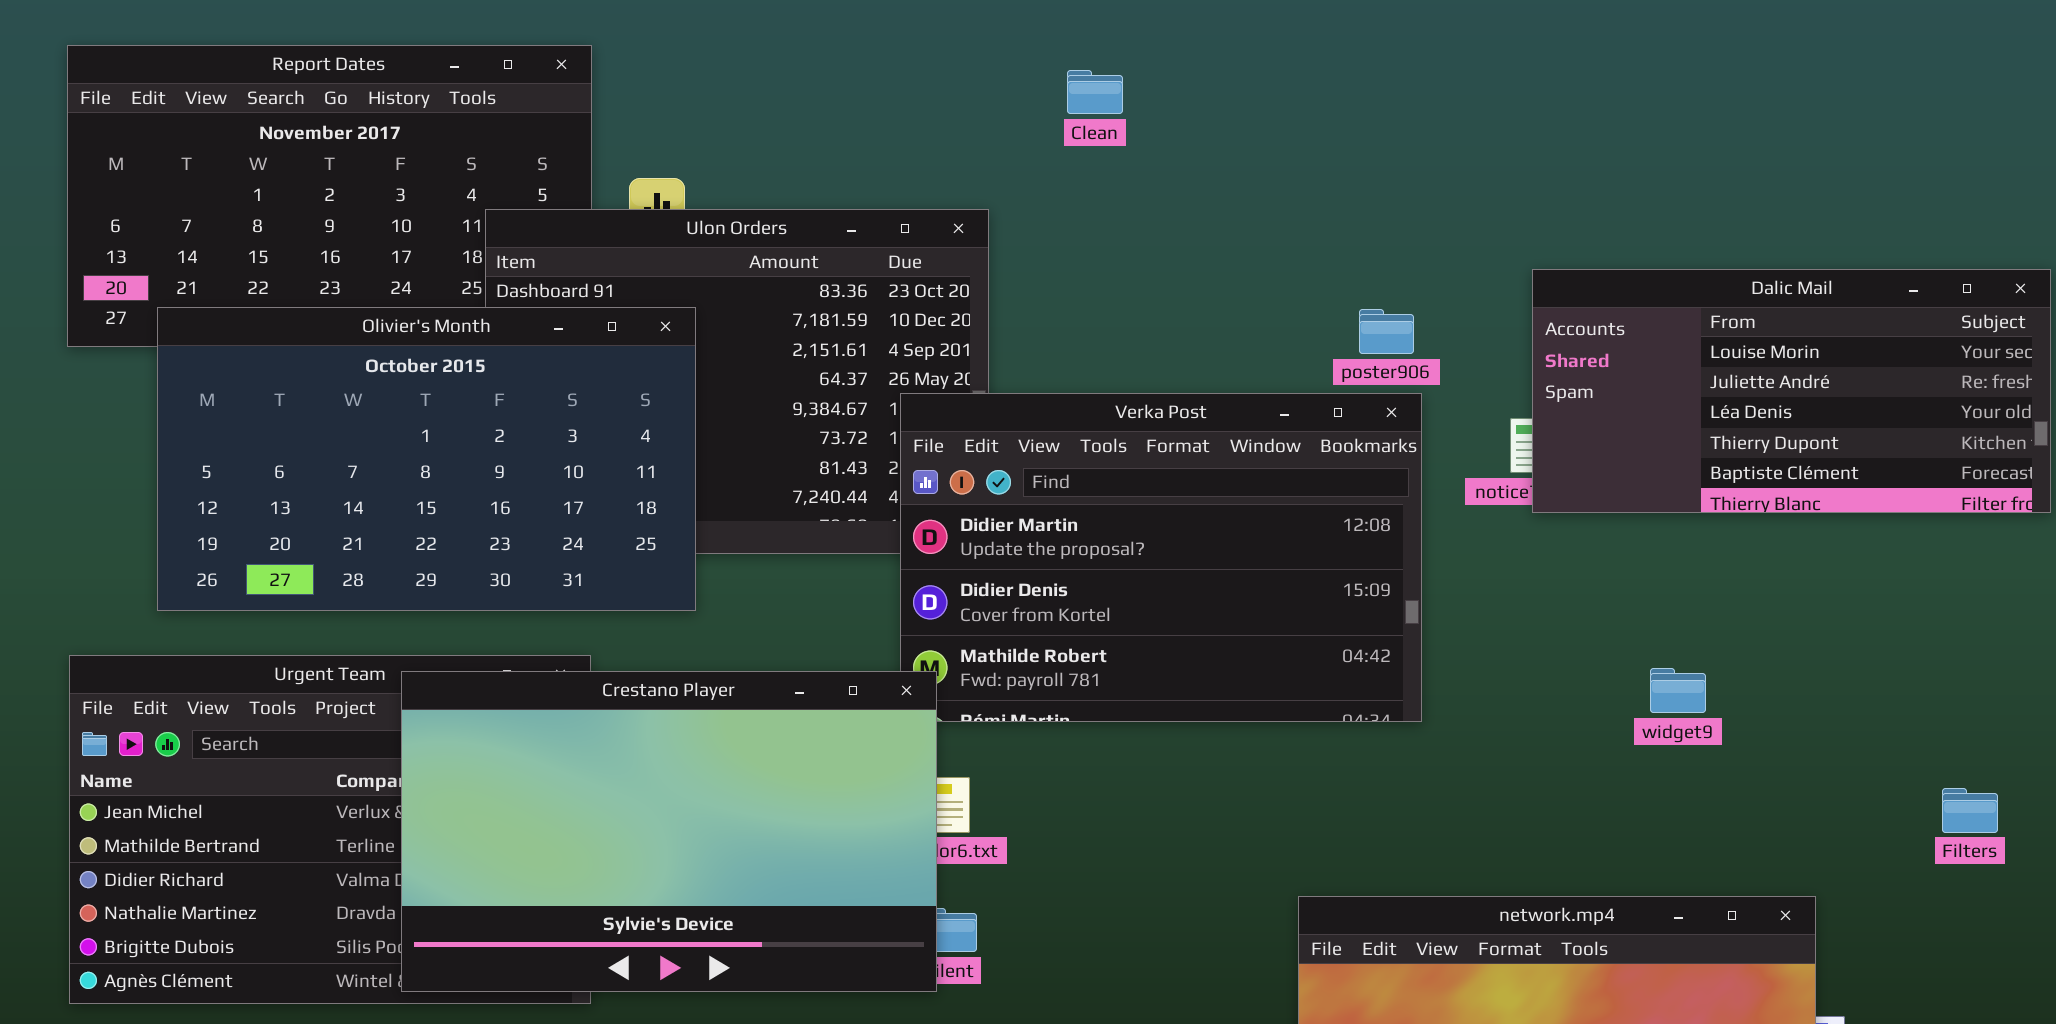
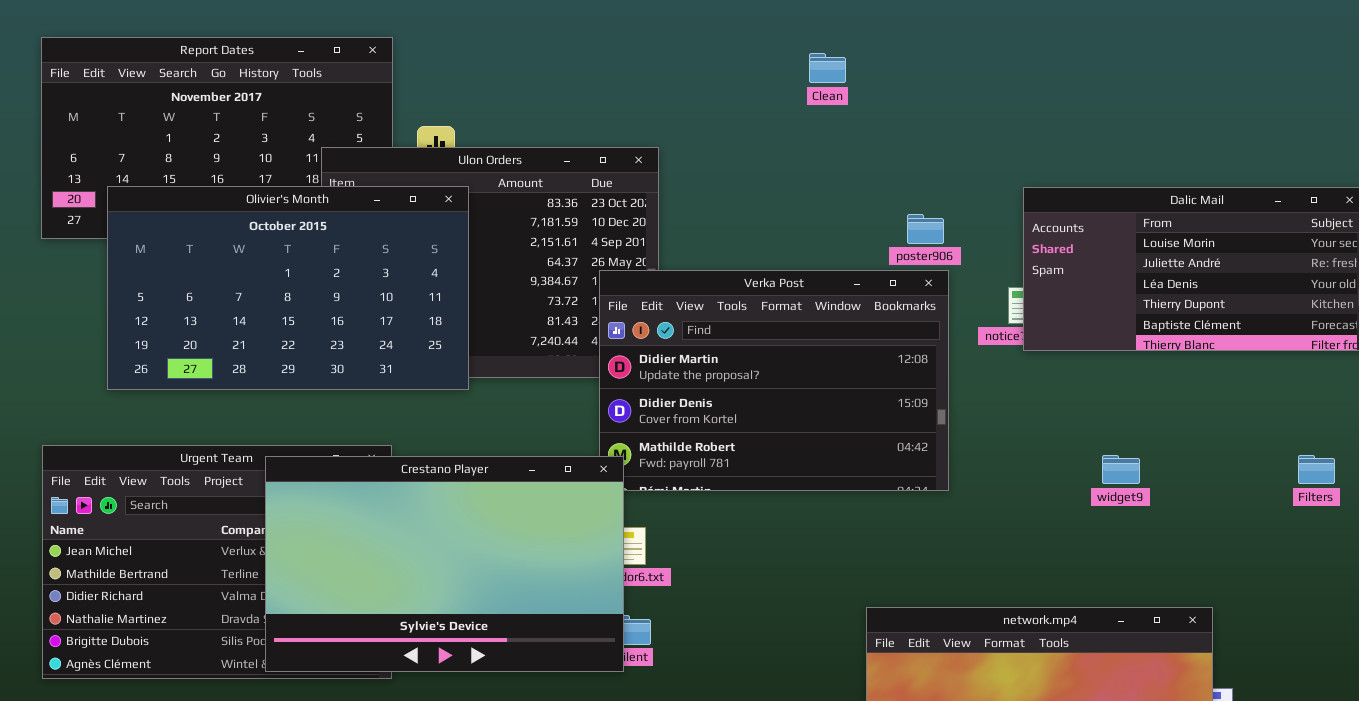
Clean: [1067,70,1123,114] -> [809,53,846,83], moved
Olivier's Month: [157,307,696,611] -> [107,186,469,390], moved
Filters: [1942,788,1998,833] -> [1298,455,1335,484], moved

